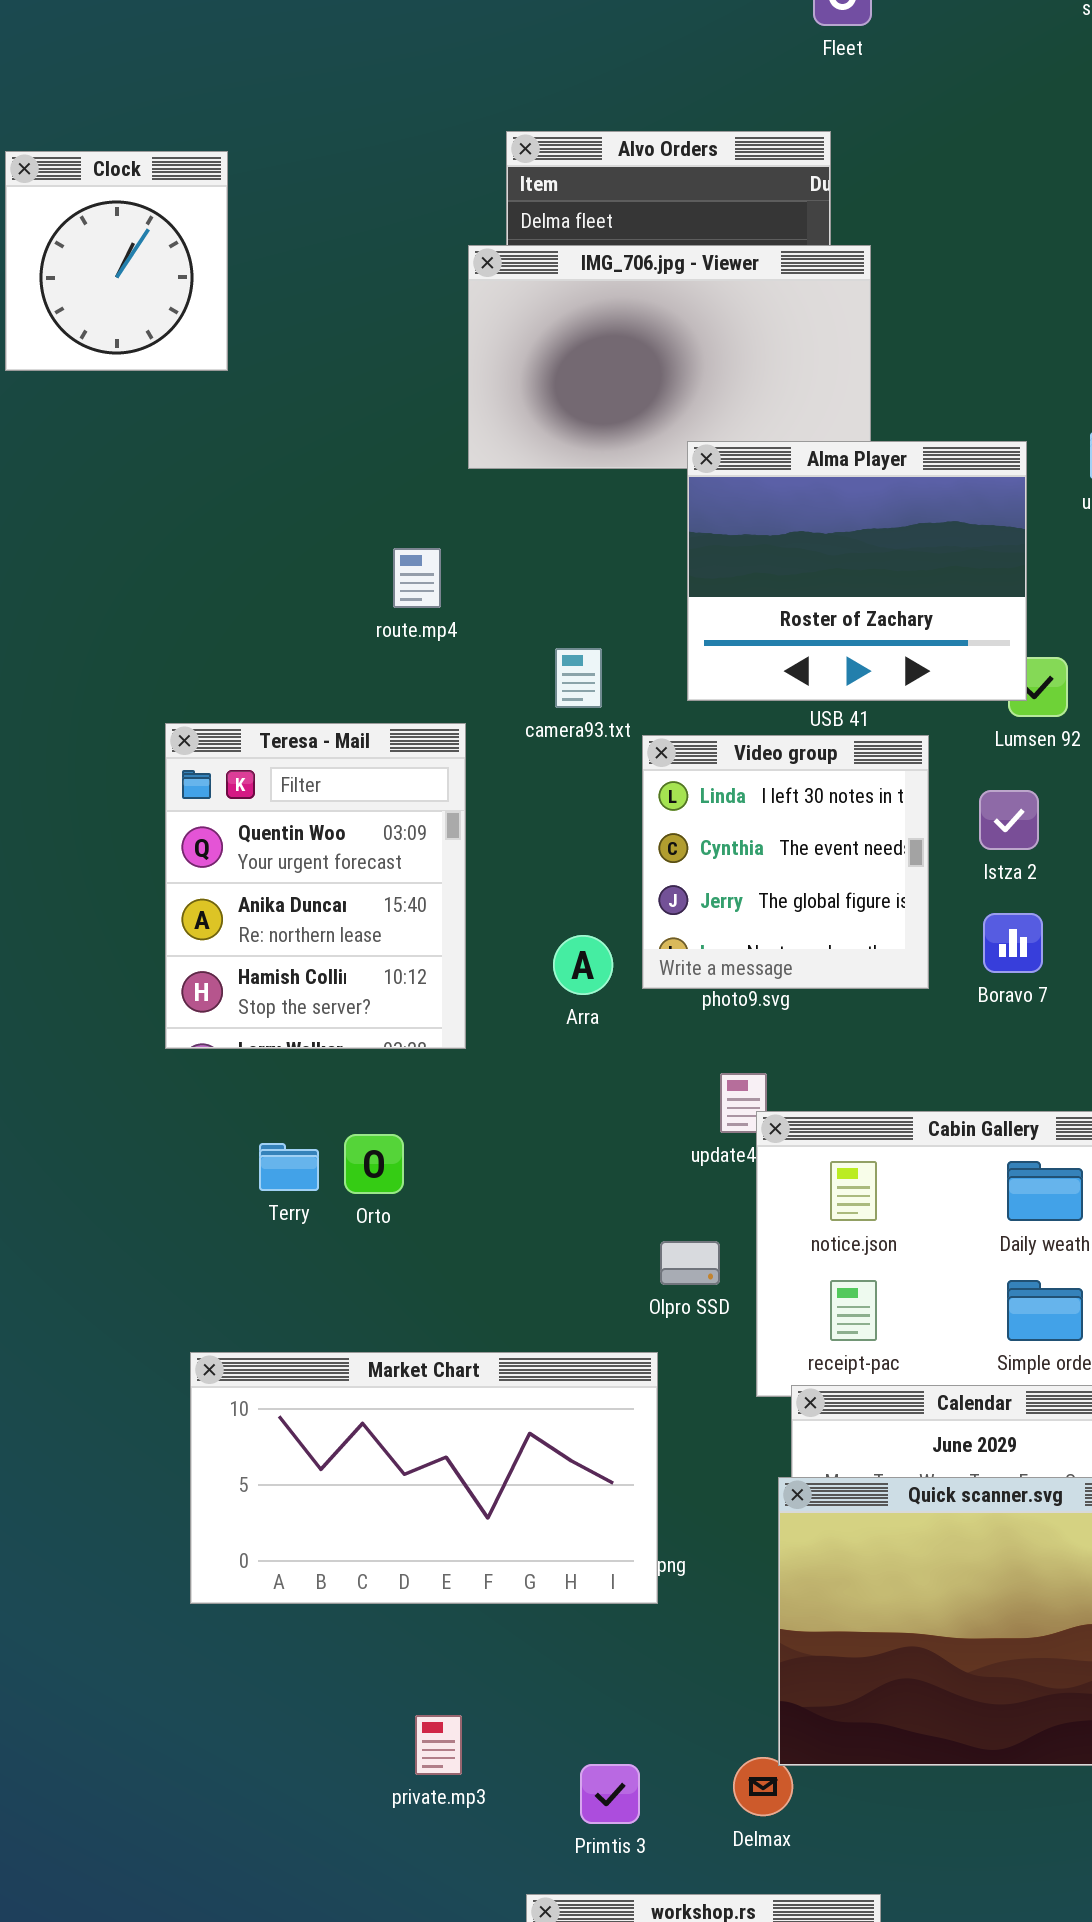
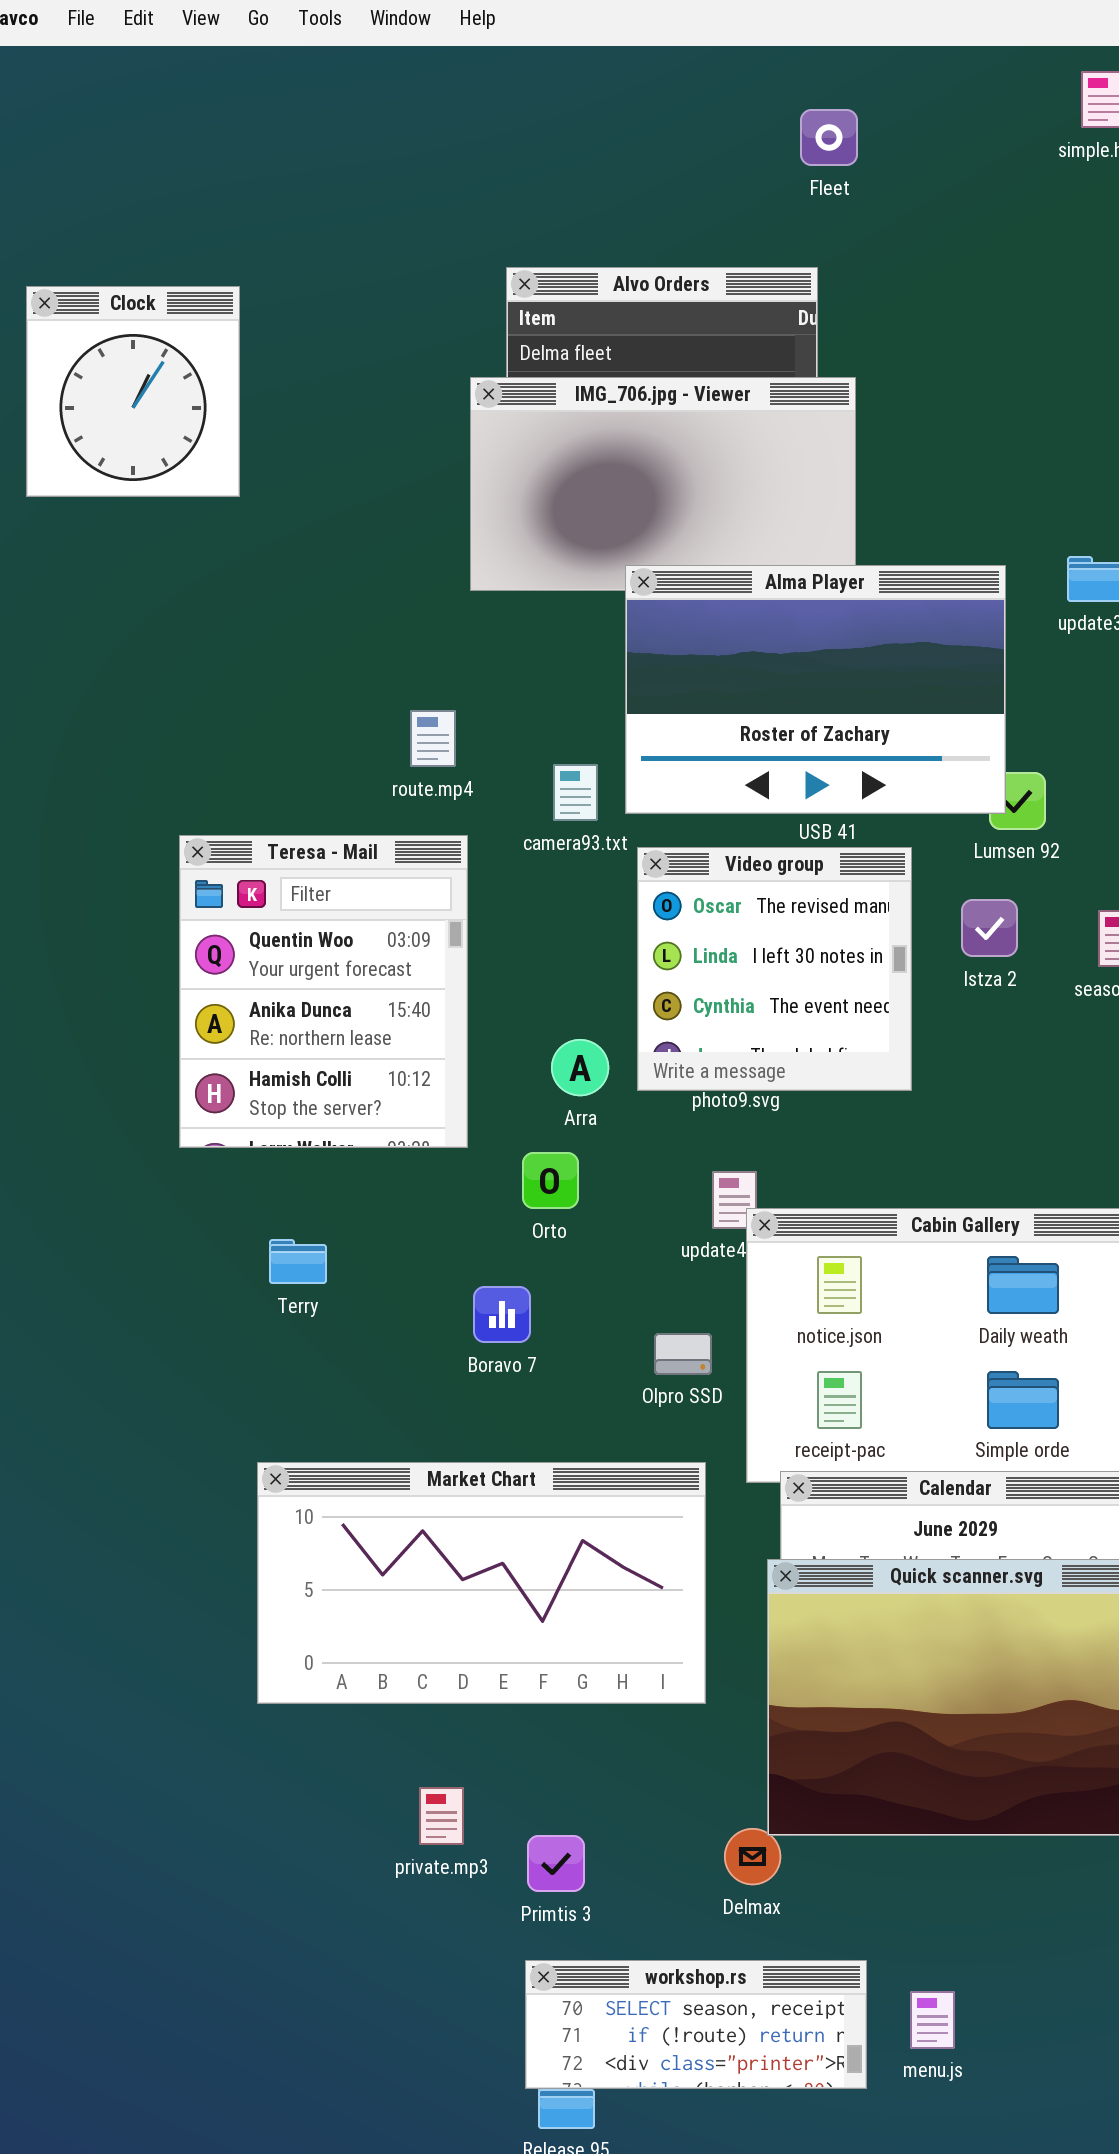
Alma Player: [687,441,1027,701] -> [625,565,1006,814], resized
route.mp4: [393,548,441,608] -> [410,710,456,767], moved
Video group: [642,735,929,989] -> [637,847,912,1091], scrolled up 1 row
Boravo 7: [983,913,1043,973] -> [473,1286,531,1343], moved
Orto: [344,1134,404,1194] -> [522,1152,579,1209], moved
Market Chart: [190,1352,658,1604] -> [257,1462,706,1704], moved
Primtis 3: [580,1764,640,1824] -> [527,1835,585,1892], moved

